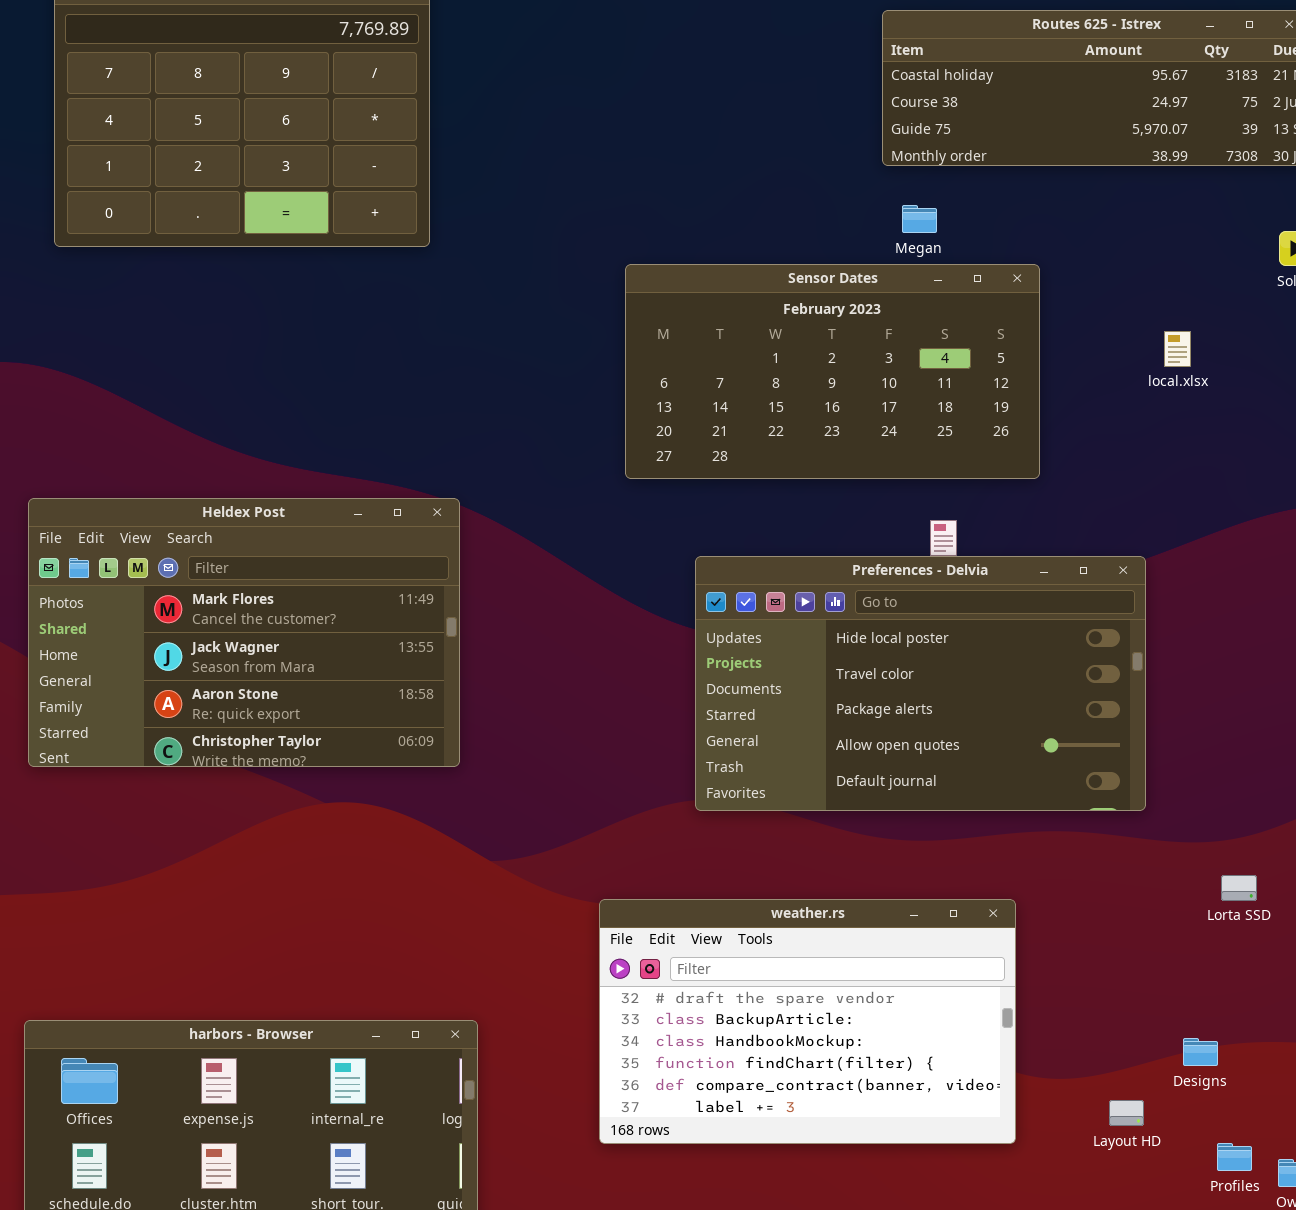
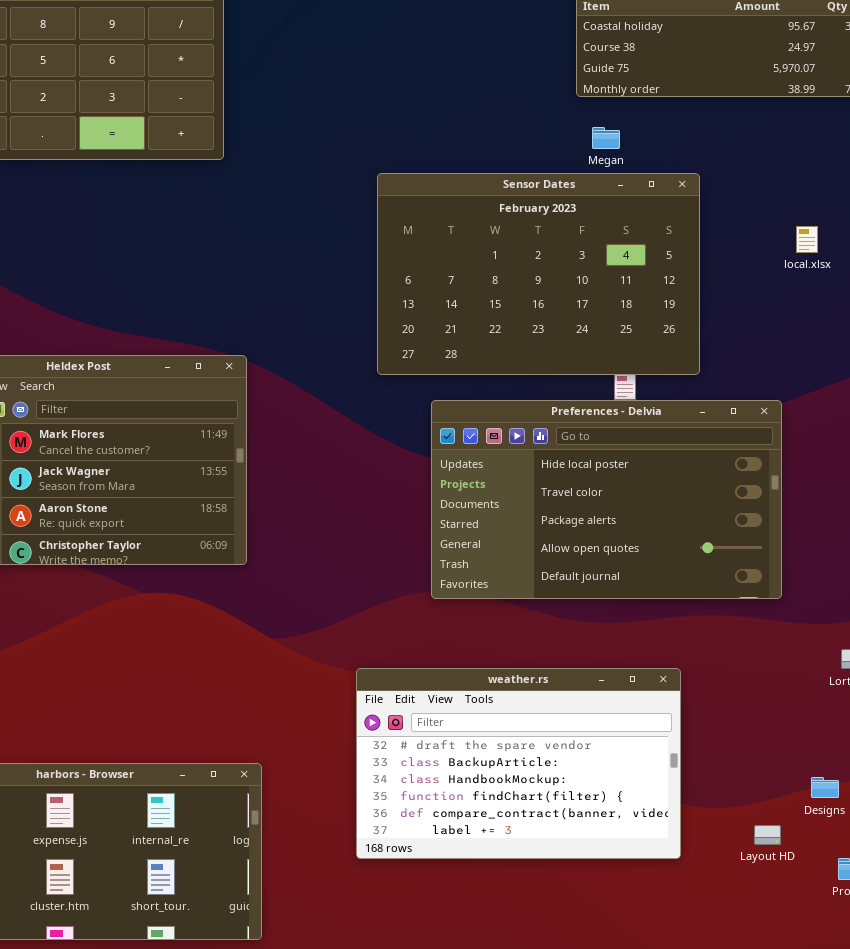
Sensor Dates: [625,264,1040,479] -> [377,173,700,375], resized

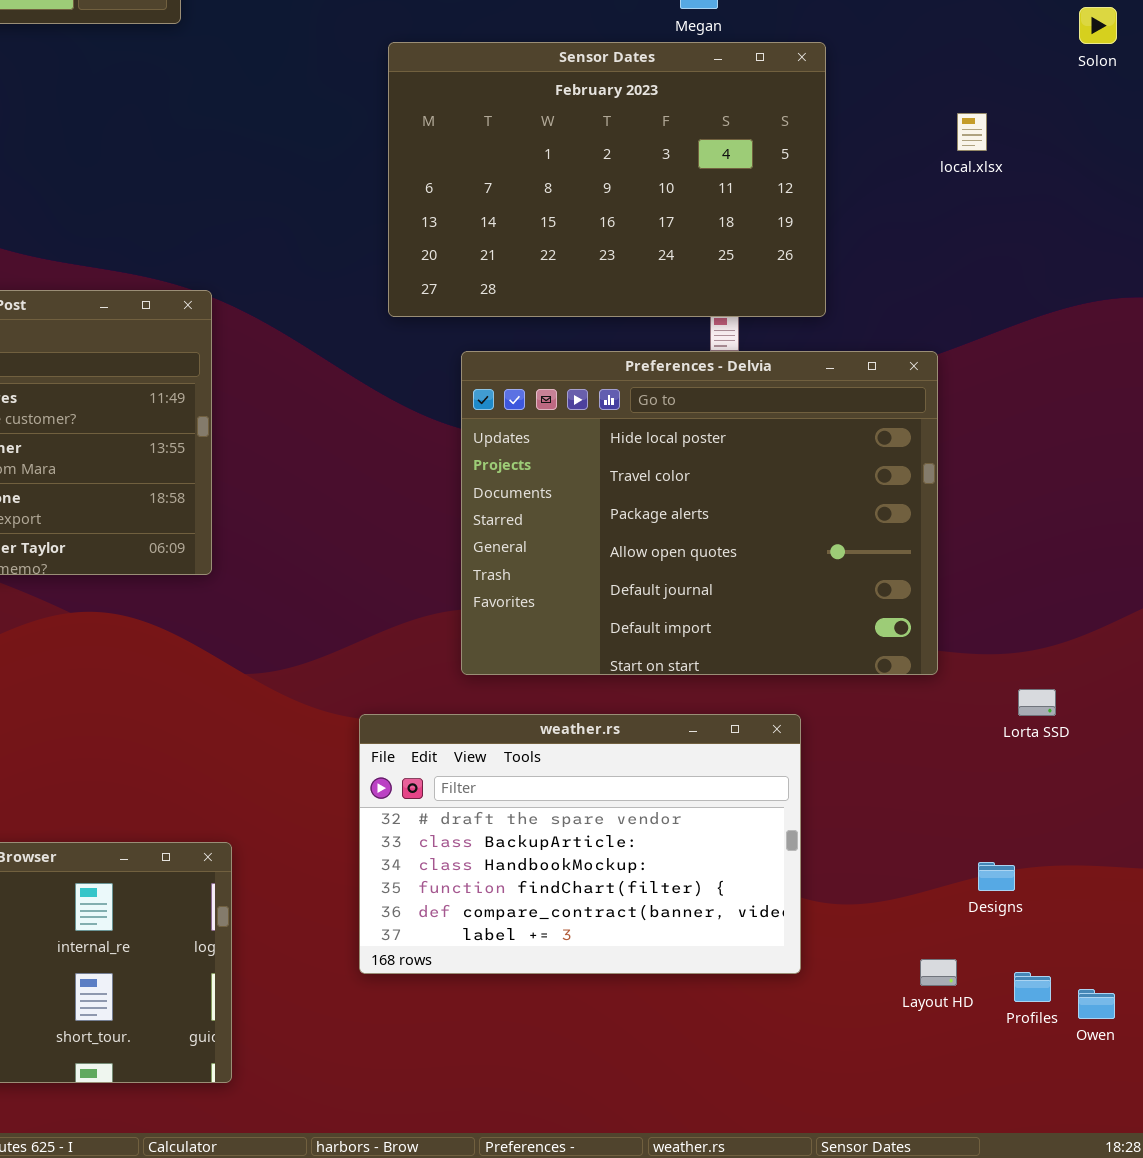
Preferences - Delvia: [431,400,782,599] -> [461,351,938,675], resized
Layout HD: [754,825,781,845] -> [920,959,957,986], moved

